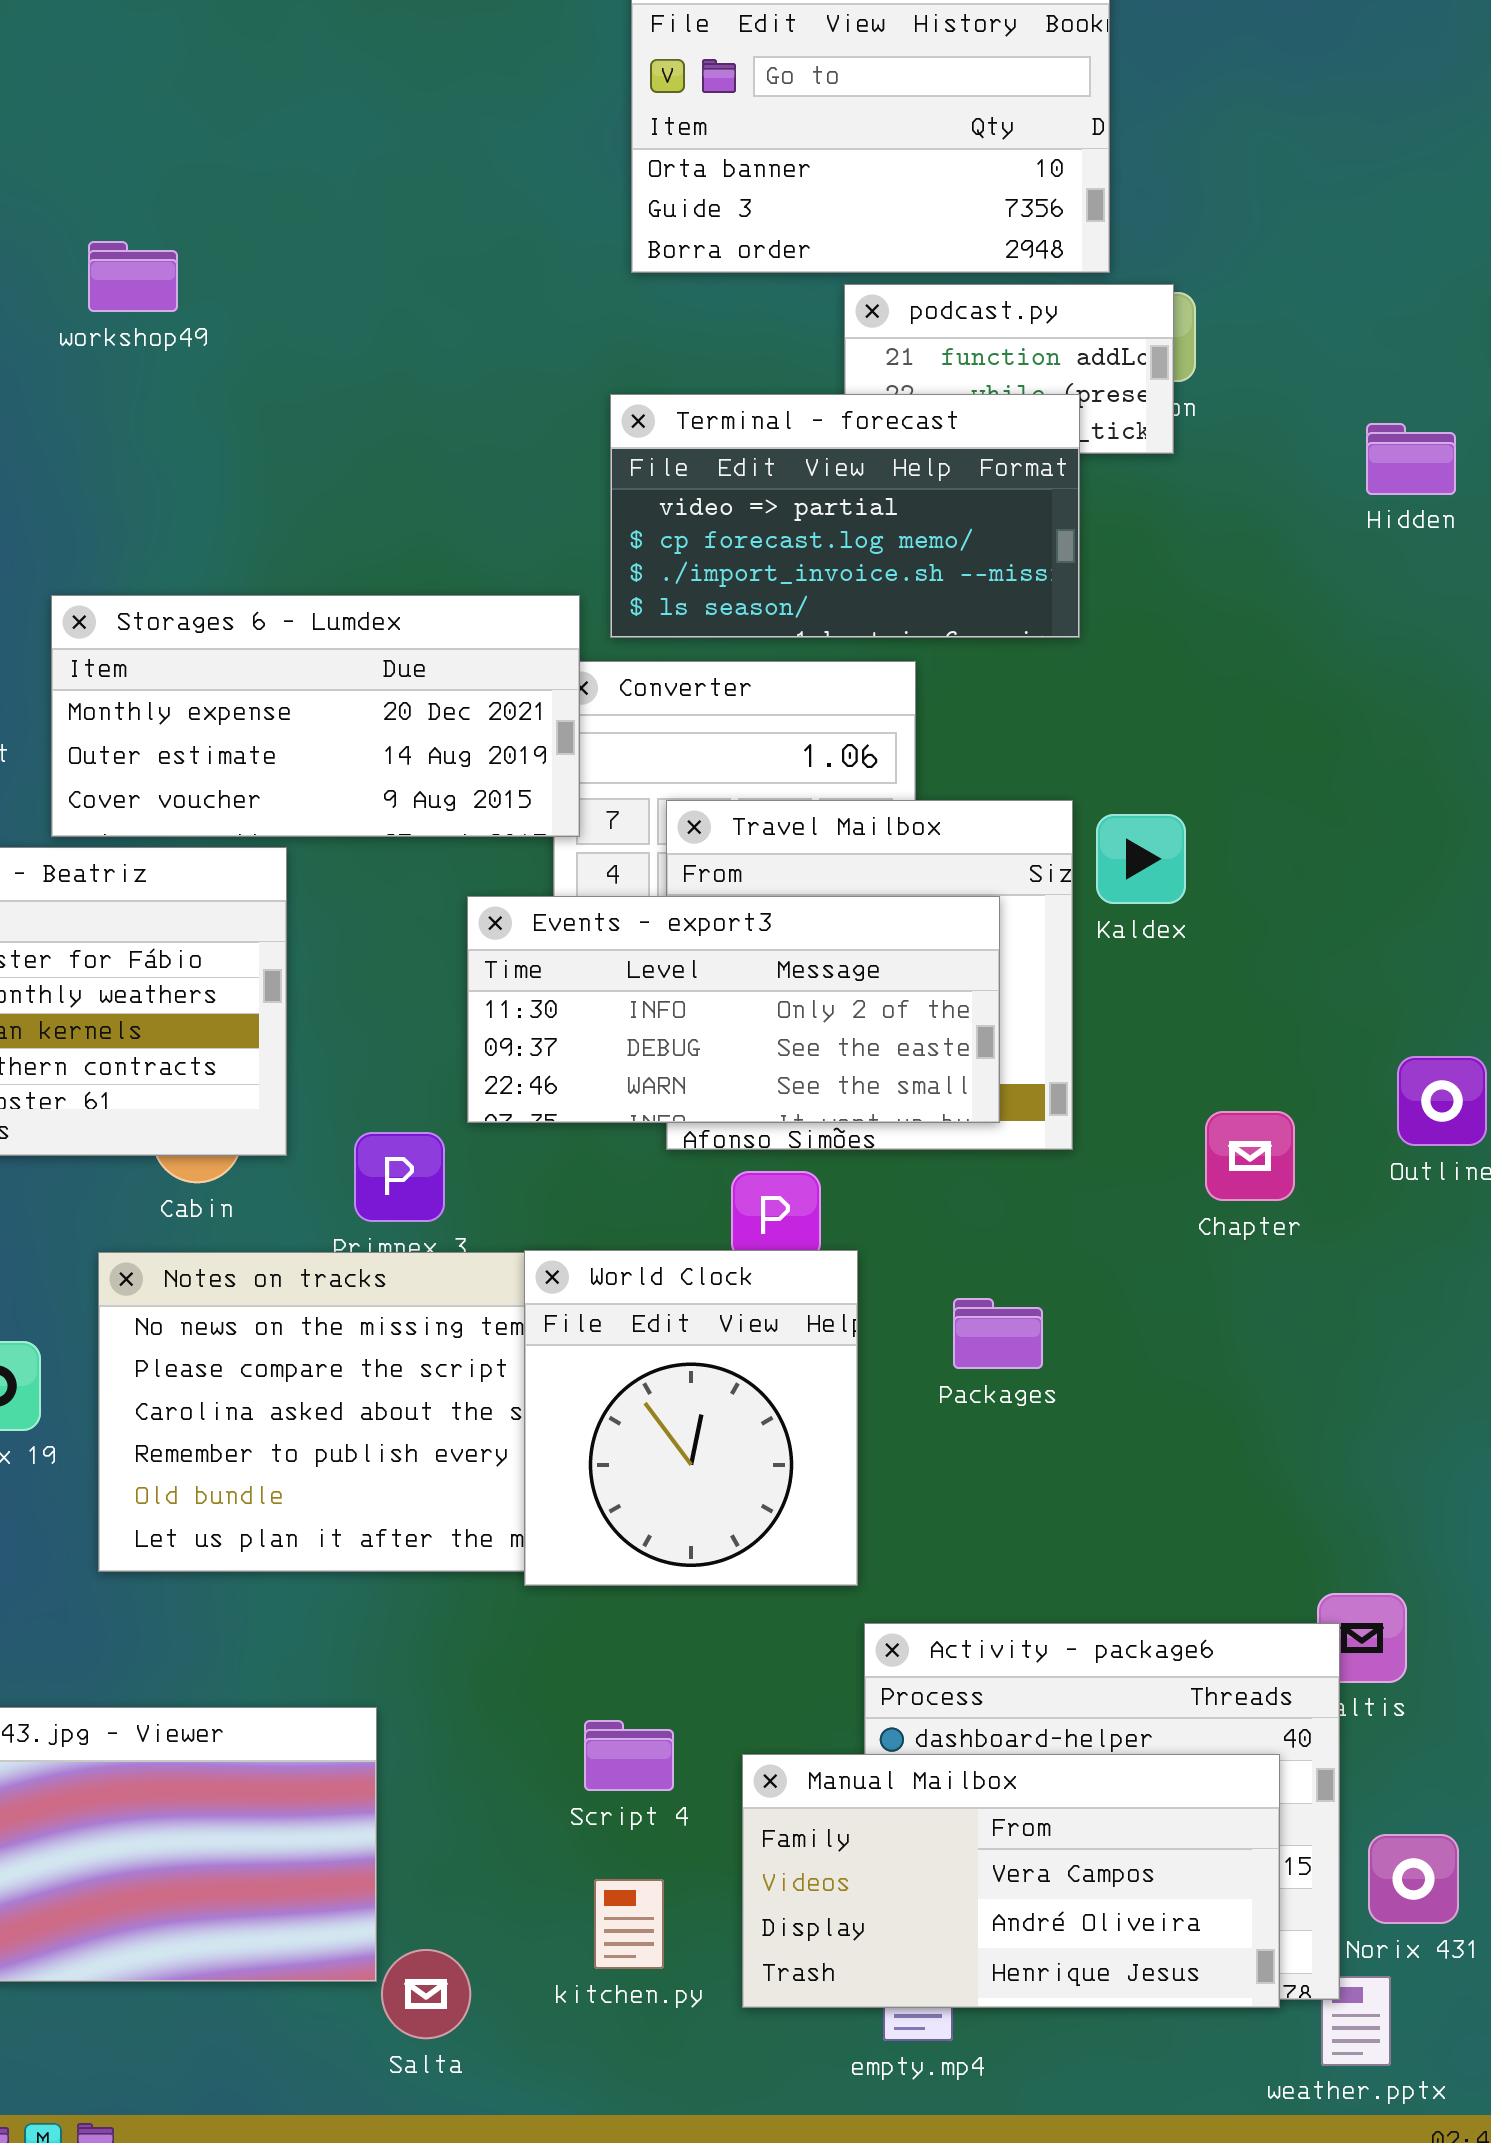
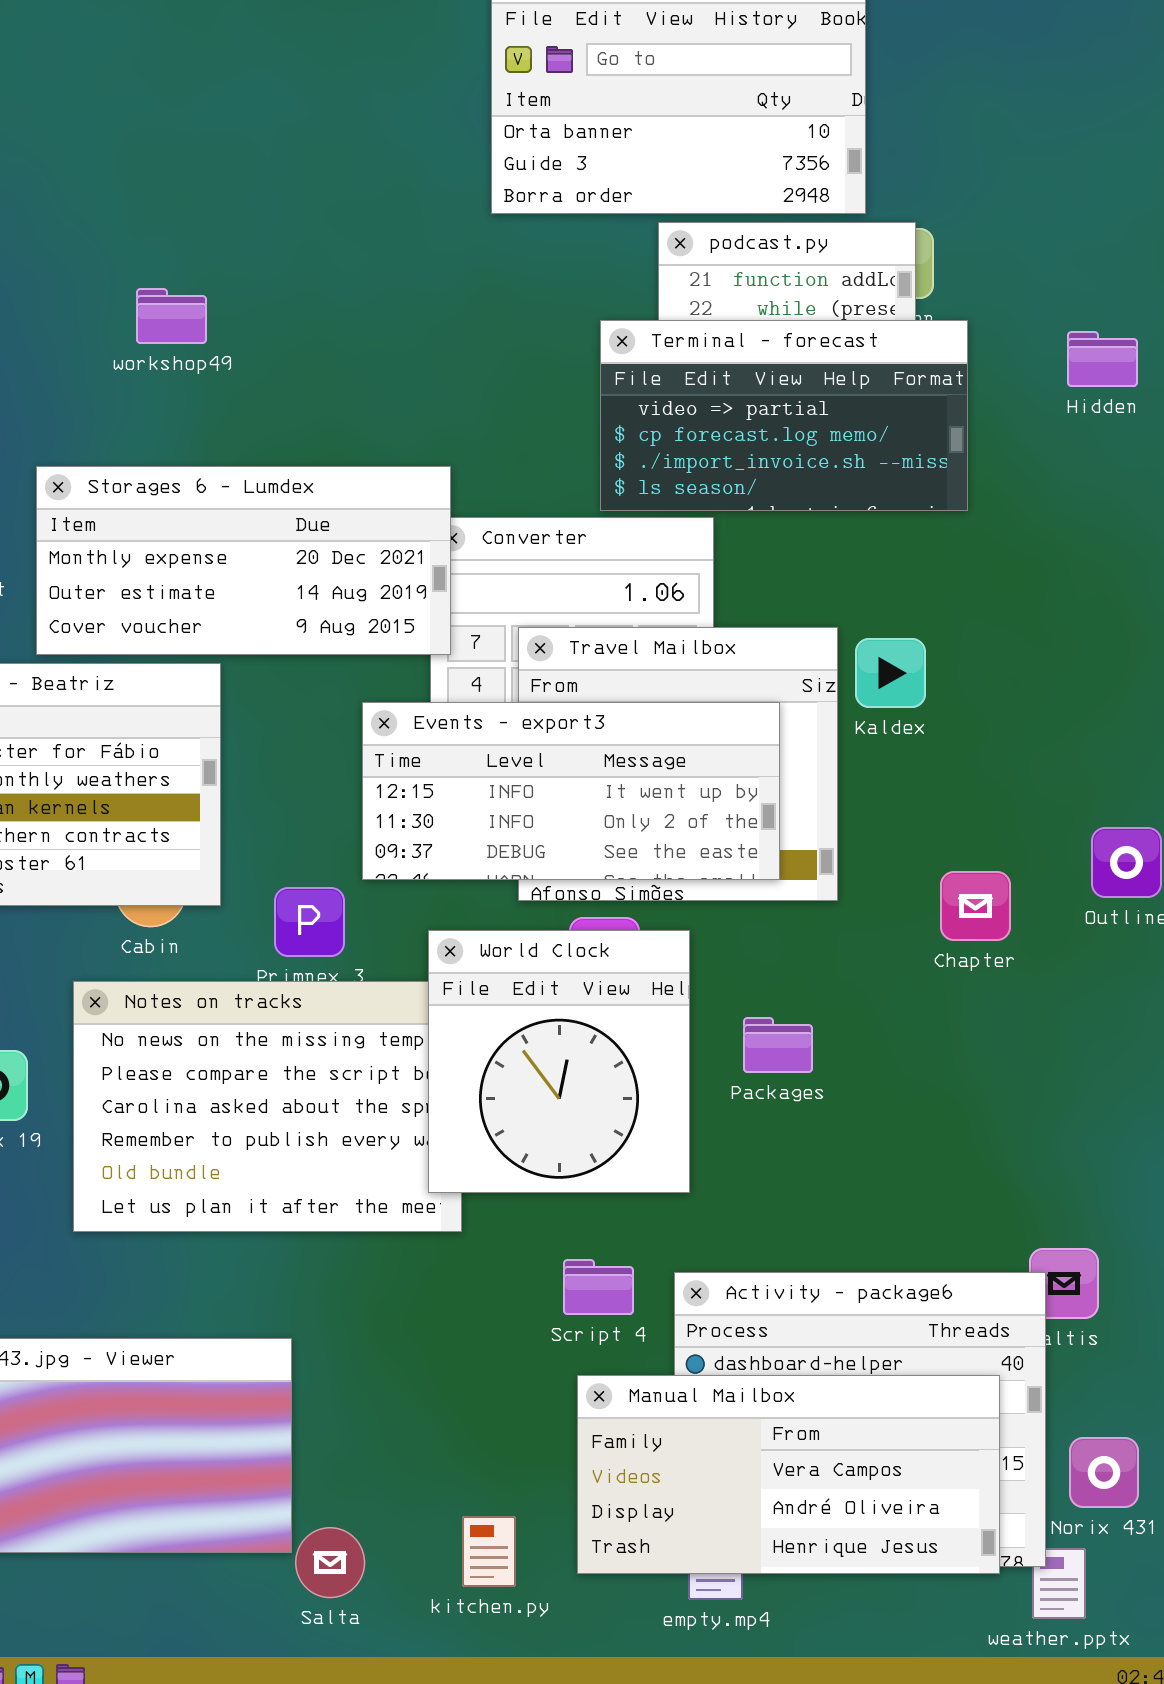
workshop49: [88,241,178,312] -> [136,288,207,344], moved
Terminal - forecast: [610,394,1080,638] -> [600,320,968,511], moved
Events - export3: [467,896,1000,1123] -> [362,702,780,880], scrolled up 1 row
World Clock: [524,1250,858,1586] -> [428,930,690,1193], moved
Script 4: [584,1720,674,1791] -> [563,1259,634,1315], moved
kitchen.py: [594,1879,664,1969] -> [462,1516,516,1587], moved

